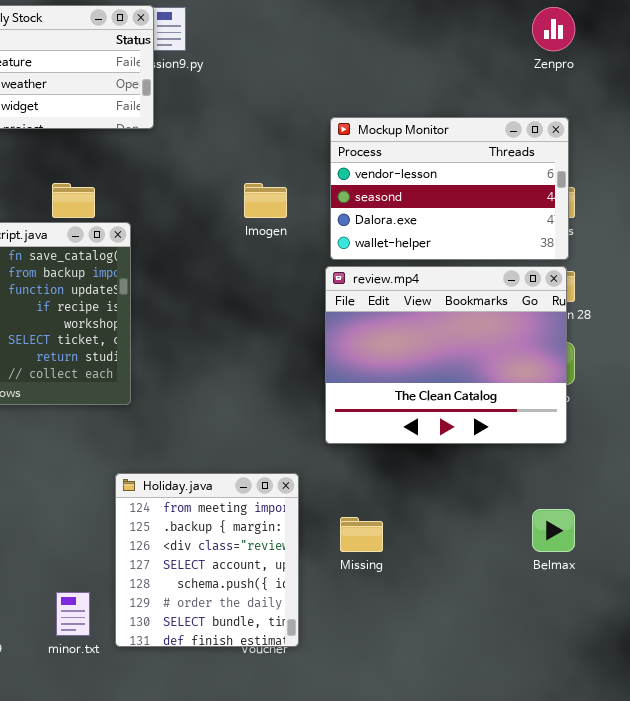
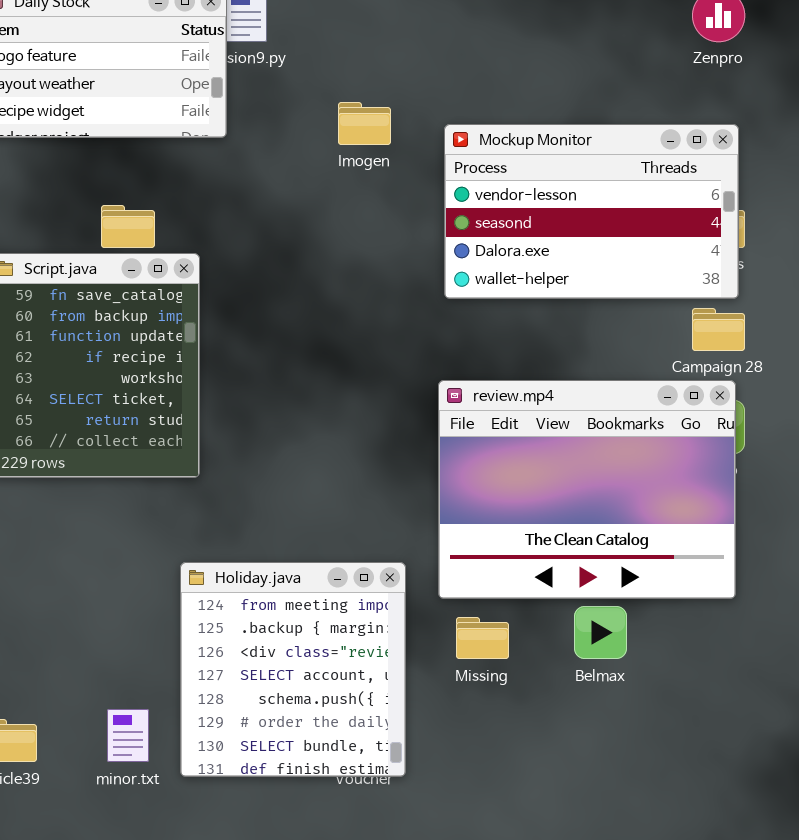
Imogen: [244,183,287,218] -> [338,102,391,145], moved
review.mp4: [325,266,567,444] -> [438,380,736,599], moved
Belmax: [532,509,575,552] -> [574,606,627,659], moved

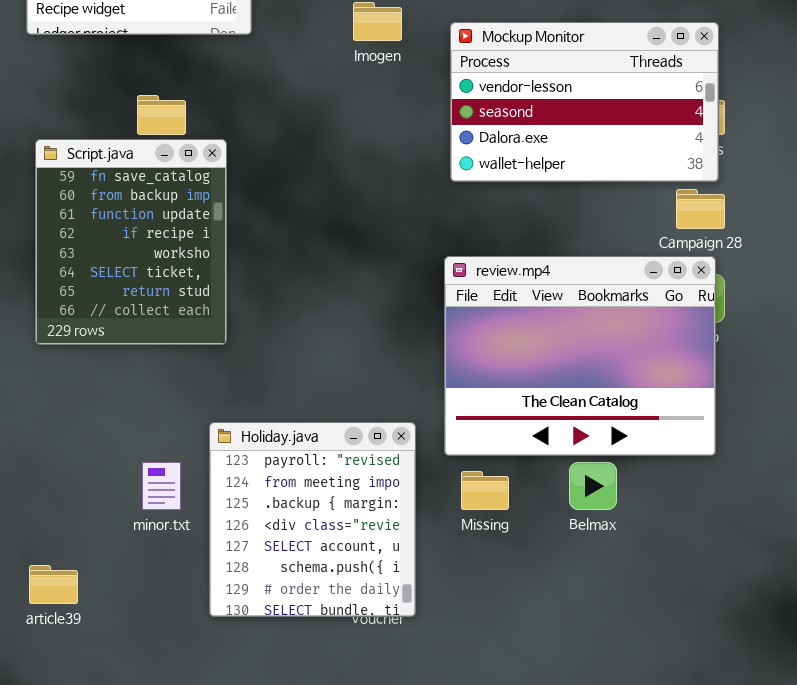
Holiday.java: [180,562,406,777] -> [209,422,416,617], scrolled up 1 row
minor.txt: [107,709,149,762] -> [142,462,181,510], moved

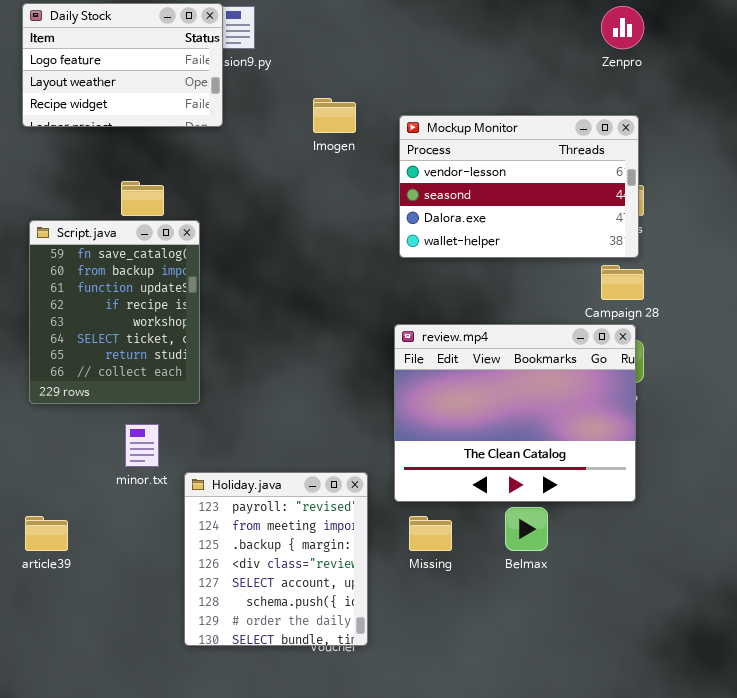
minor.txt: [142,462,181,510] -> [125,424,159,467], moved
article39: [29,565,78,604] -> [25,516,68,551], moved

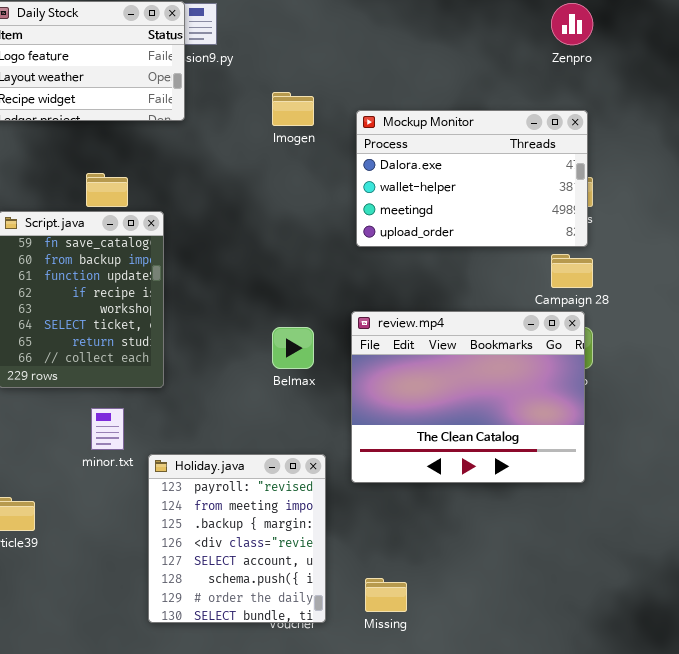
Mockup Monitor: [399,115,639,258] -> [356,110,588,247], scrolled down 2 rows
Belmax: [505,507,548,551] -> [272,327,314,369], moved
Missing: [409,516,452,551] -> [365,578,407,612], moved

